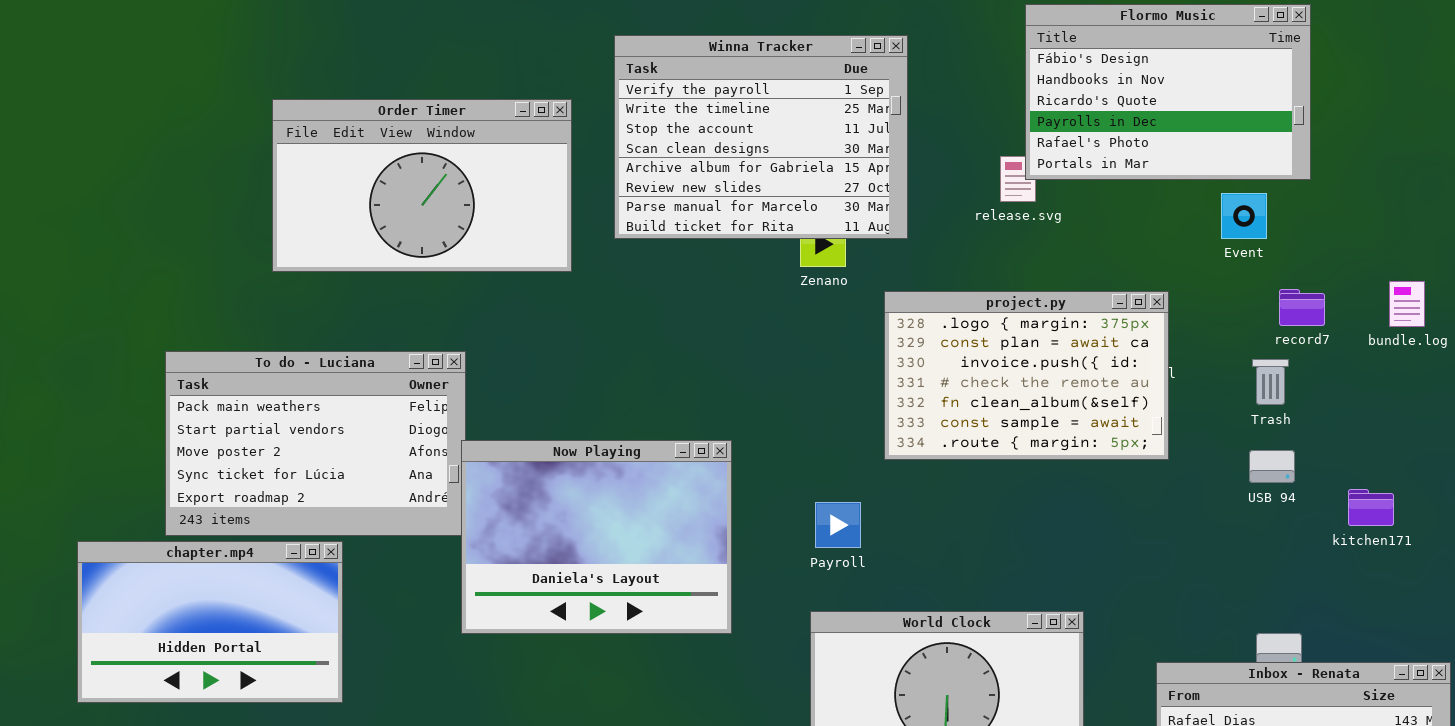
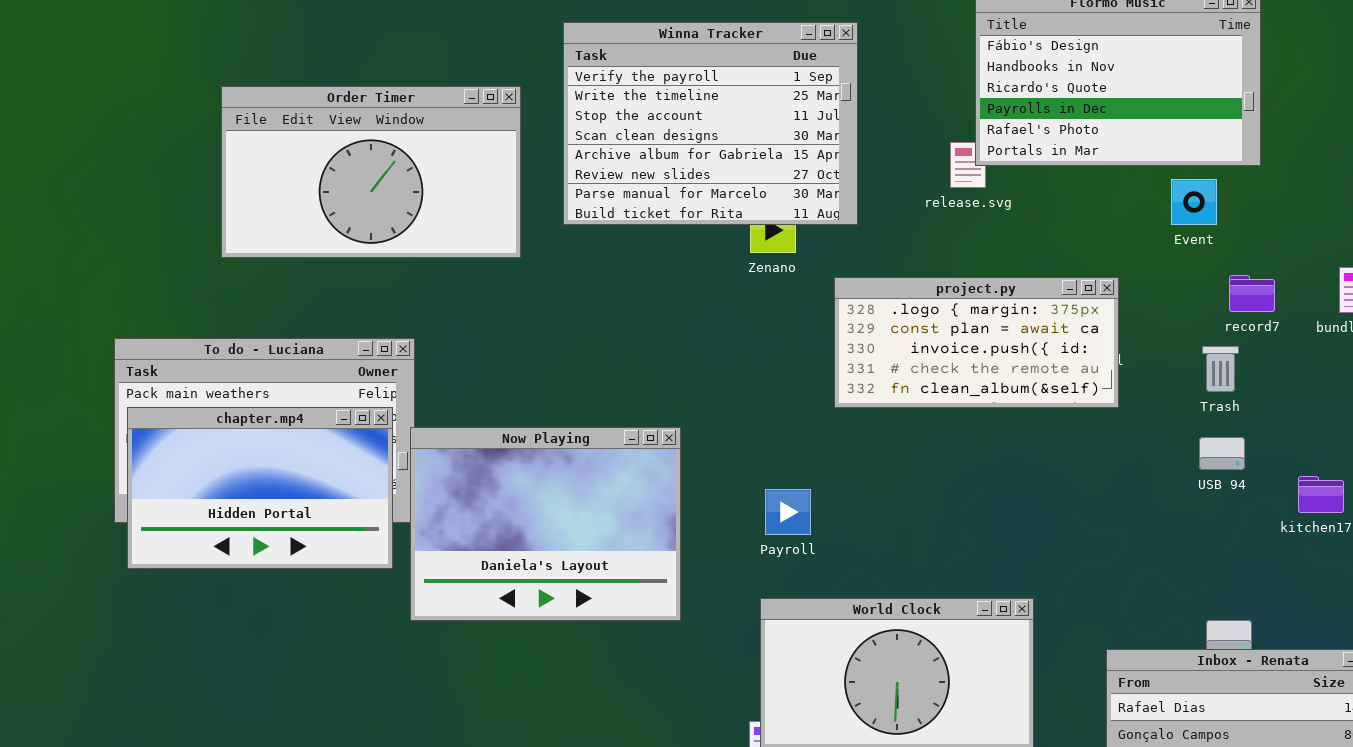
project.py: [884,291,1169,460] -> [834,277,1119,408], resized
chapter.mp4: [77,541,343,703] -> [127,407,393,569], moved

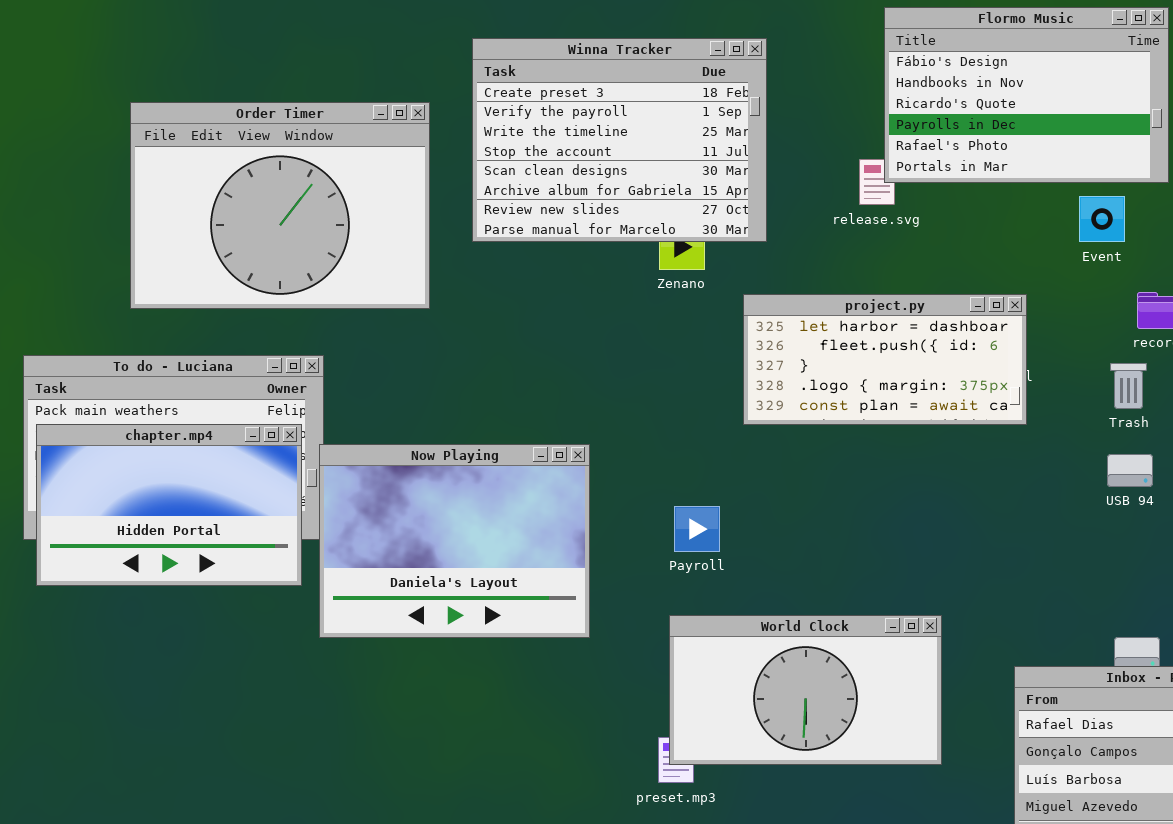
Winna Tracker: [563,22,858,225] -> [472,38,767,242], scrolled up 1 row
Order Timer: [221,86,521,258] -> [130,102,430,309], resized
project.py: [834,277,1119,408] -> [743,294,1027,425], scrolled up 3 rows

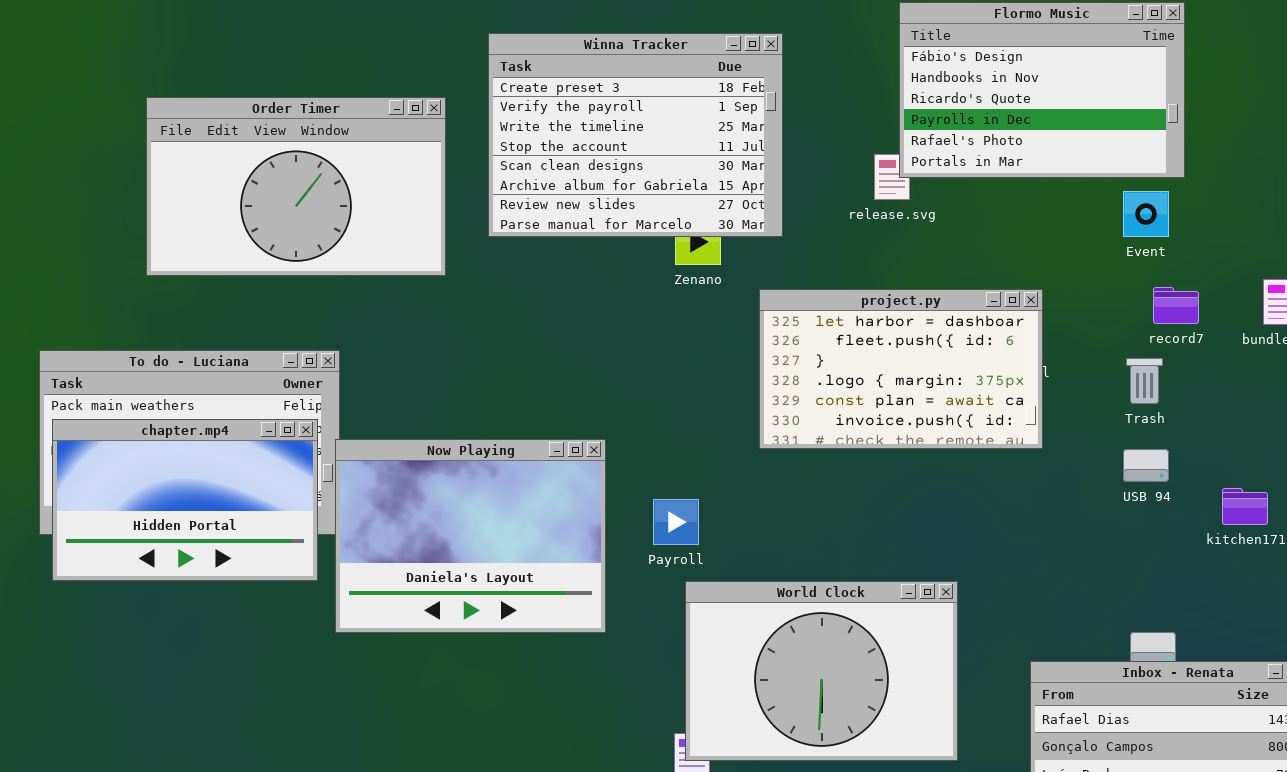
Order Timer: [130,102,430,309] -> [146,97,446,276], resized
Event: [1079,196,1125,242] -> [1123,191,1169,237], moved
project.py: [743,294,1027,425] -> [759,289,1043,449], resized
Payroll: [674,506,720,552] -> [653,499,699,545], moved
World Clock: [669,615,942,765] -> [685,581,958,761], resized

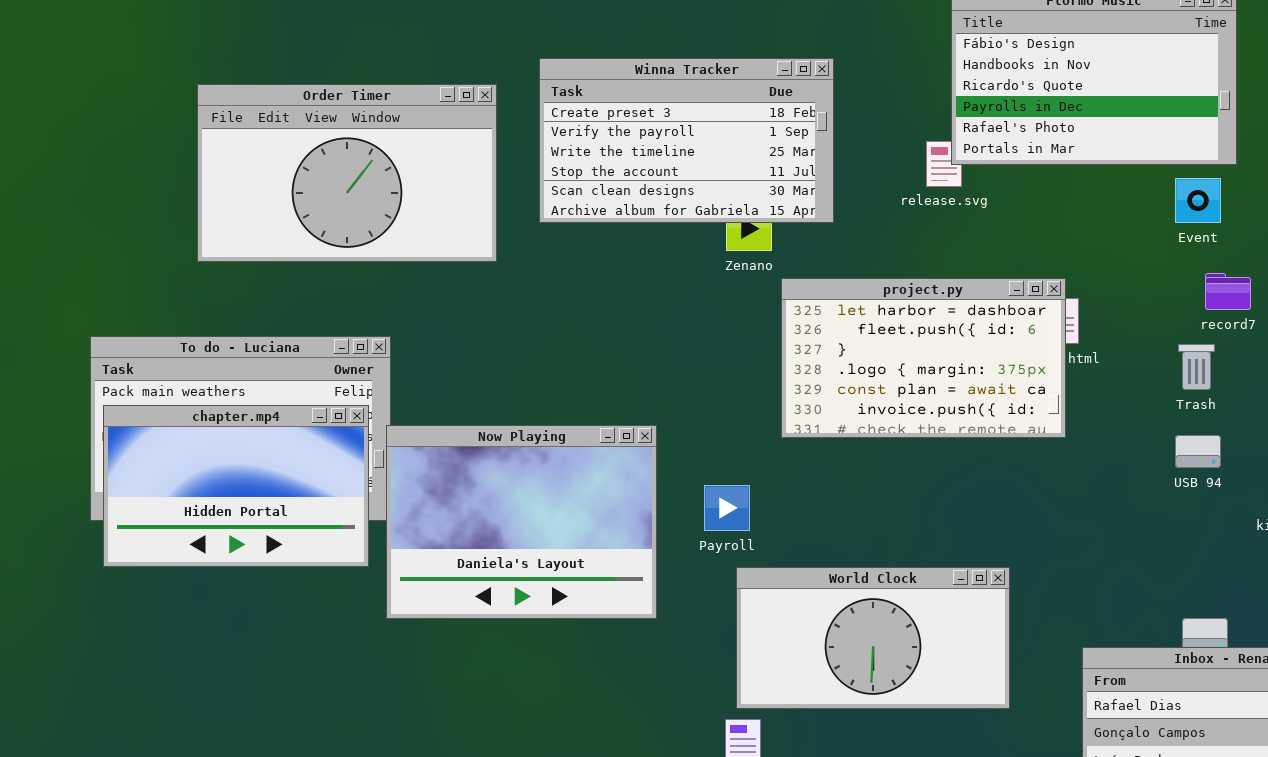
Winna Tracker: [488,33,783,237] -> [539,58,834,223], resized
project.py: [759,289,1043,449] -> [781,278,1066,438], moved
World Clock: [685,581,958,761] -> [736,567,1010,709], resized

